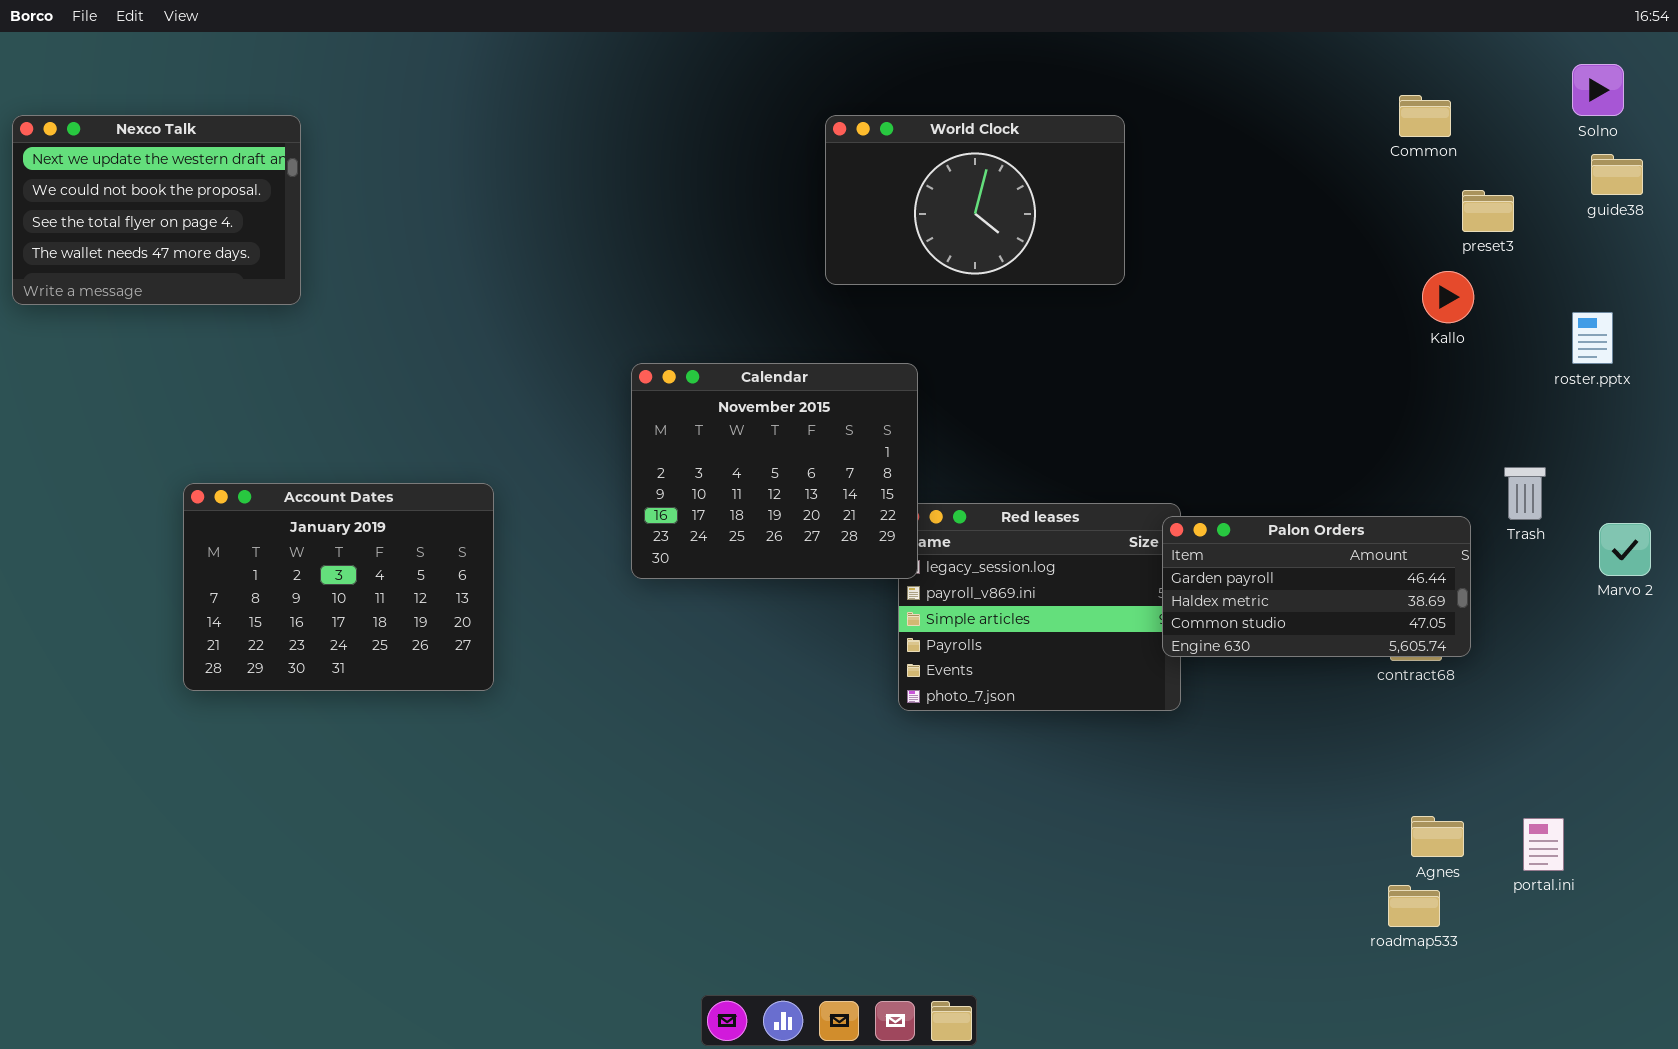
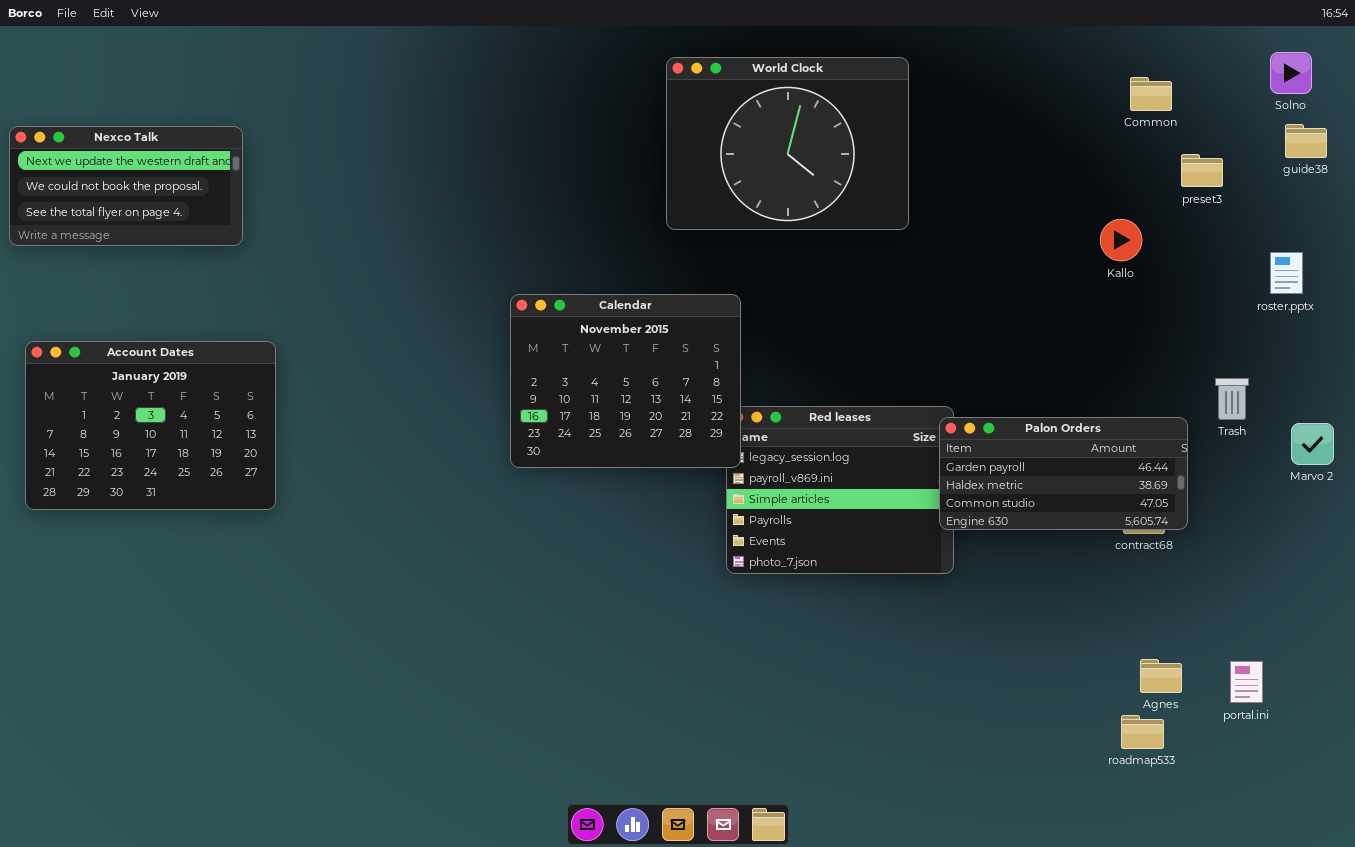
Nexco Talk: [12,115,301,305] -> [9,126,243,246], resized
World Clock: [825,115,1125,285] -> [666,57,909,230], resized
Kallo: [1422,271,1474,323] -> [1100,219,1142,261], moved
Account Dates: [183,483,494,691] -> [25,341,276,510], moved

